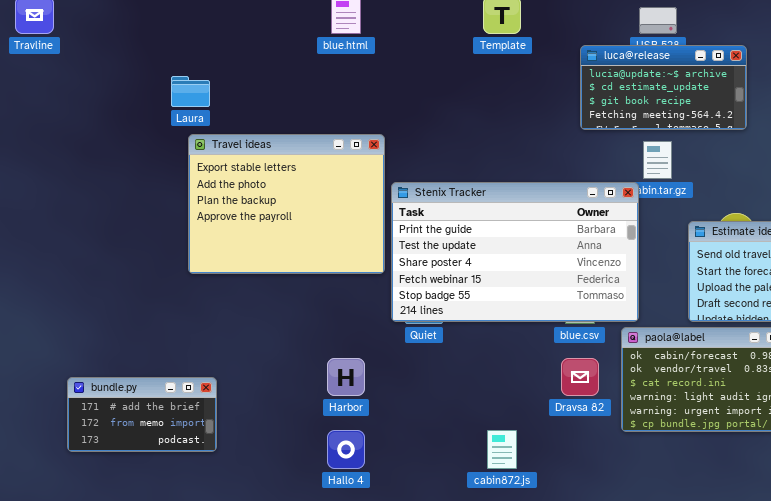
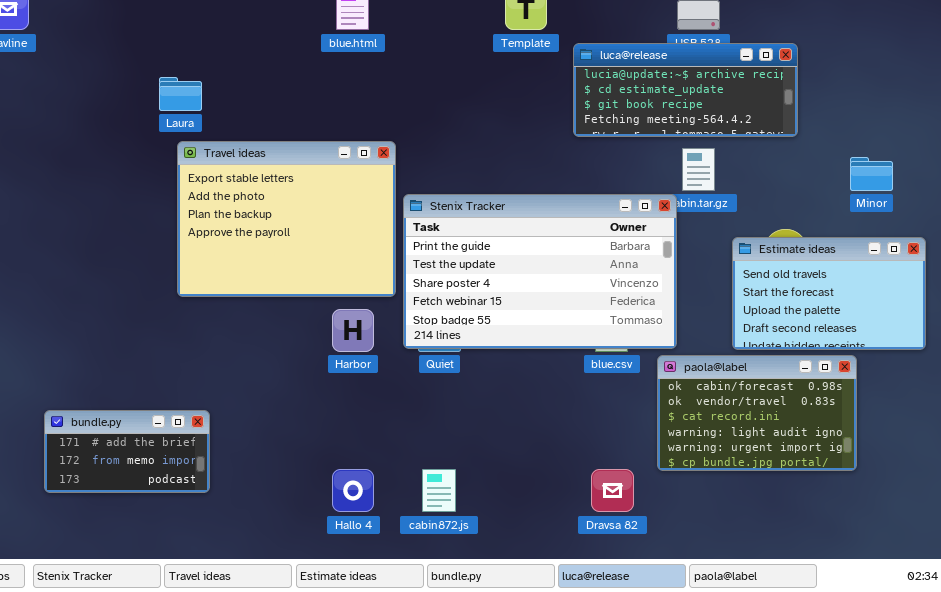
luca@release: [580,45,747,130] -> [573,43,798,137], resized
Harbor: [327,358,365,396] -> [332,309,374,352], moved
Dravsa 82: [561,358,599,396] -> [591,469,634,512], moved
cabin872.js: [487,430,517,469] -> [422,469,456,512], moved

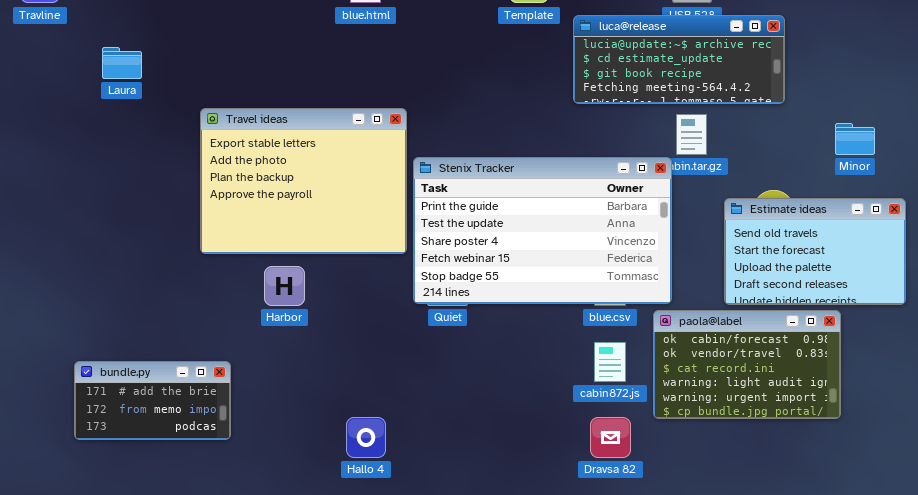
Laura: [159,77,202,111] -> [102,47,142,79], moved
Harbor: [332,309,374,352] -> [264,266,305,306], moved
cabin872.js: [422,469,456,512] -> [594,342,626,382], moved

